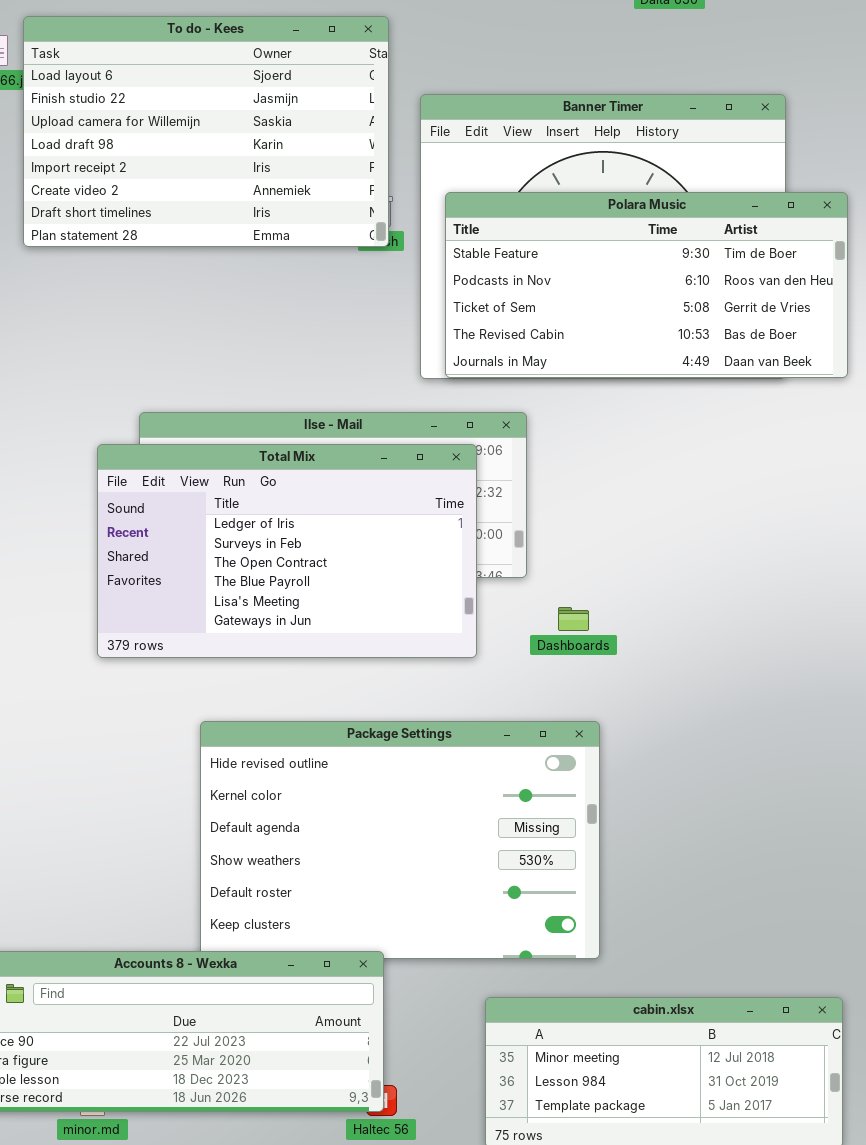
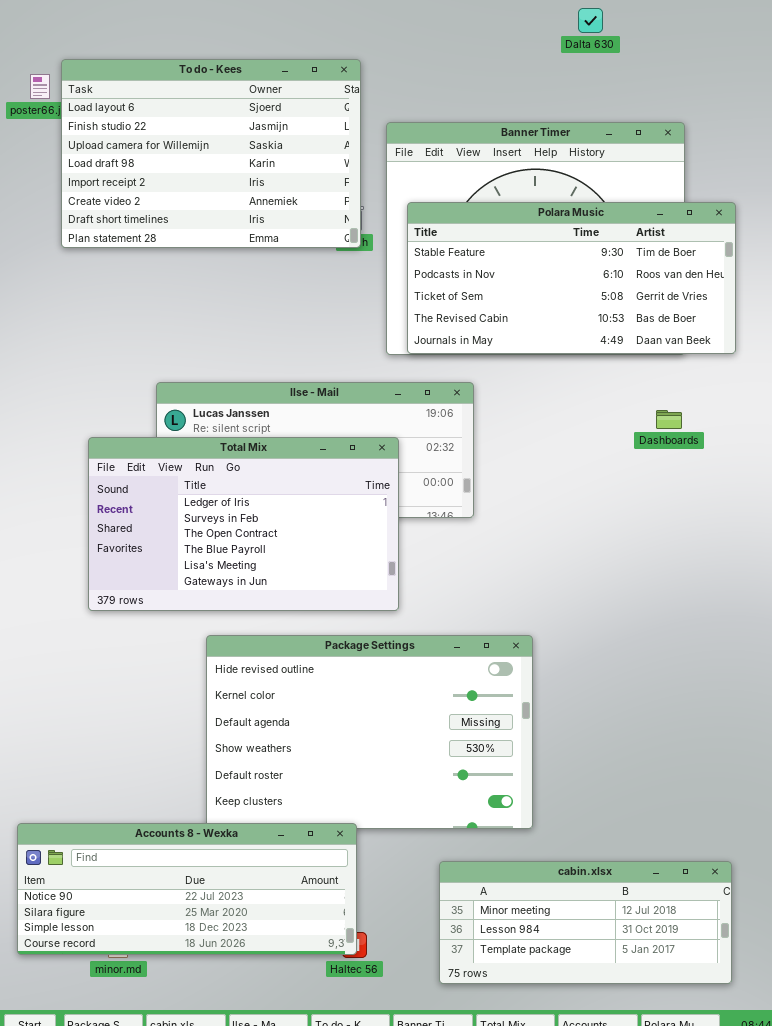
Total Mix: [97,444,477,658] -> [88,437,399,611], moved
Dashboards: [558,607,589,631] -> [656,410,682,429], moved

